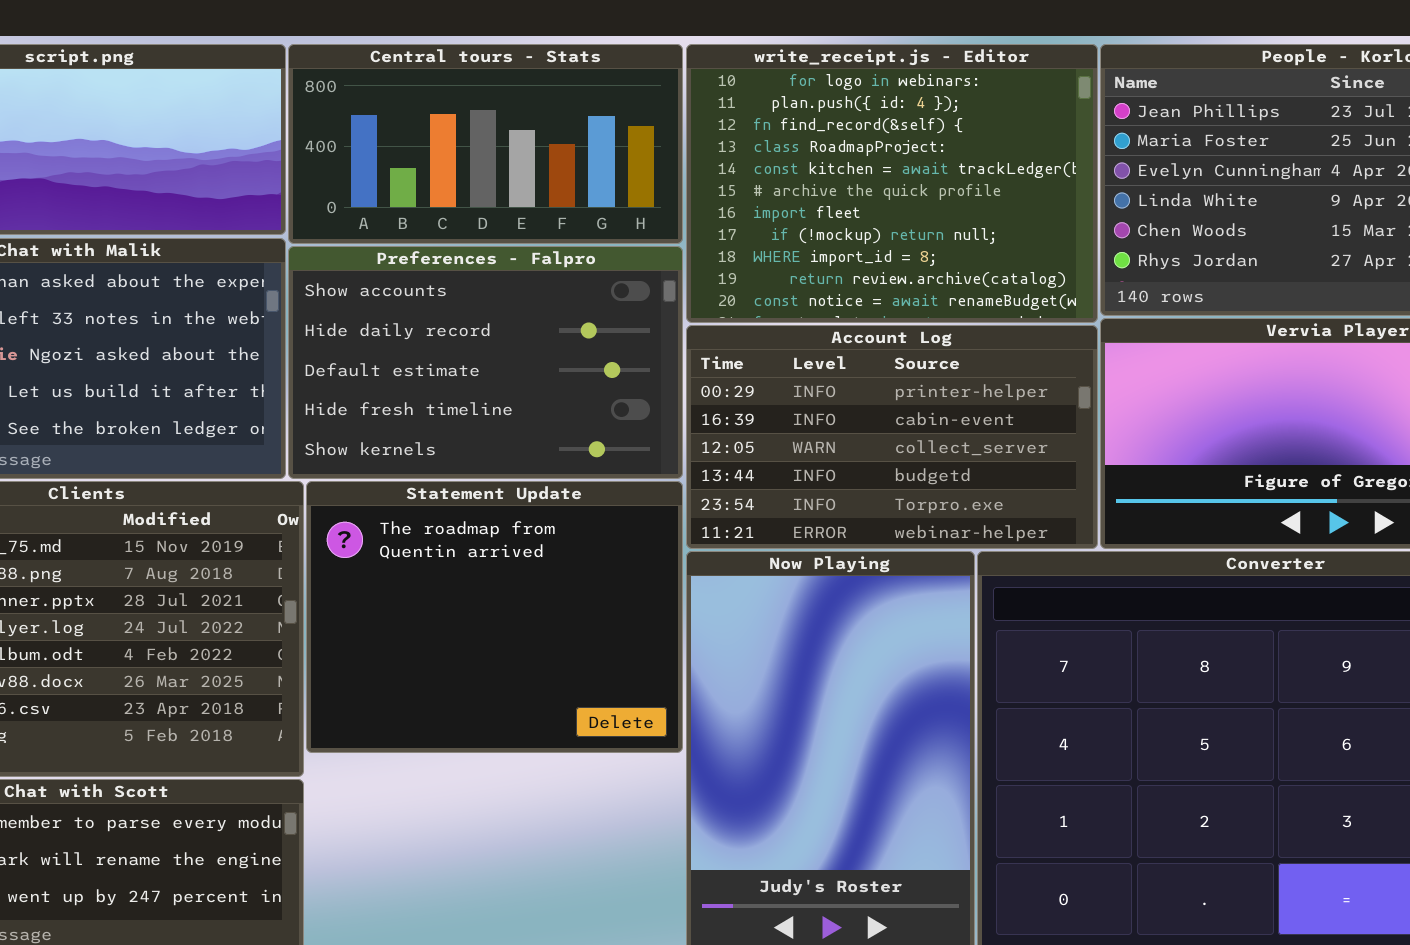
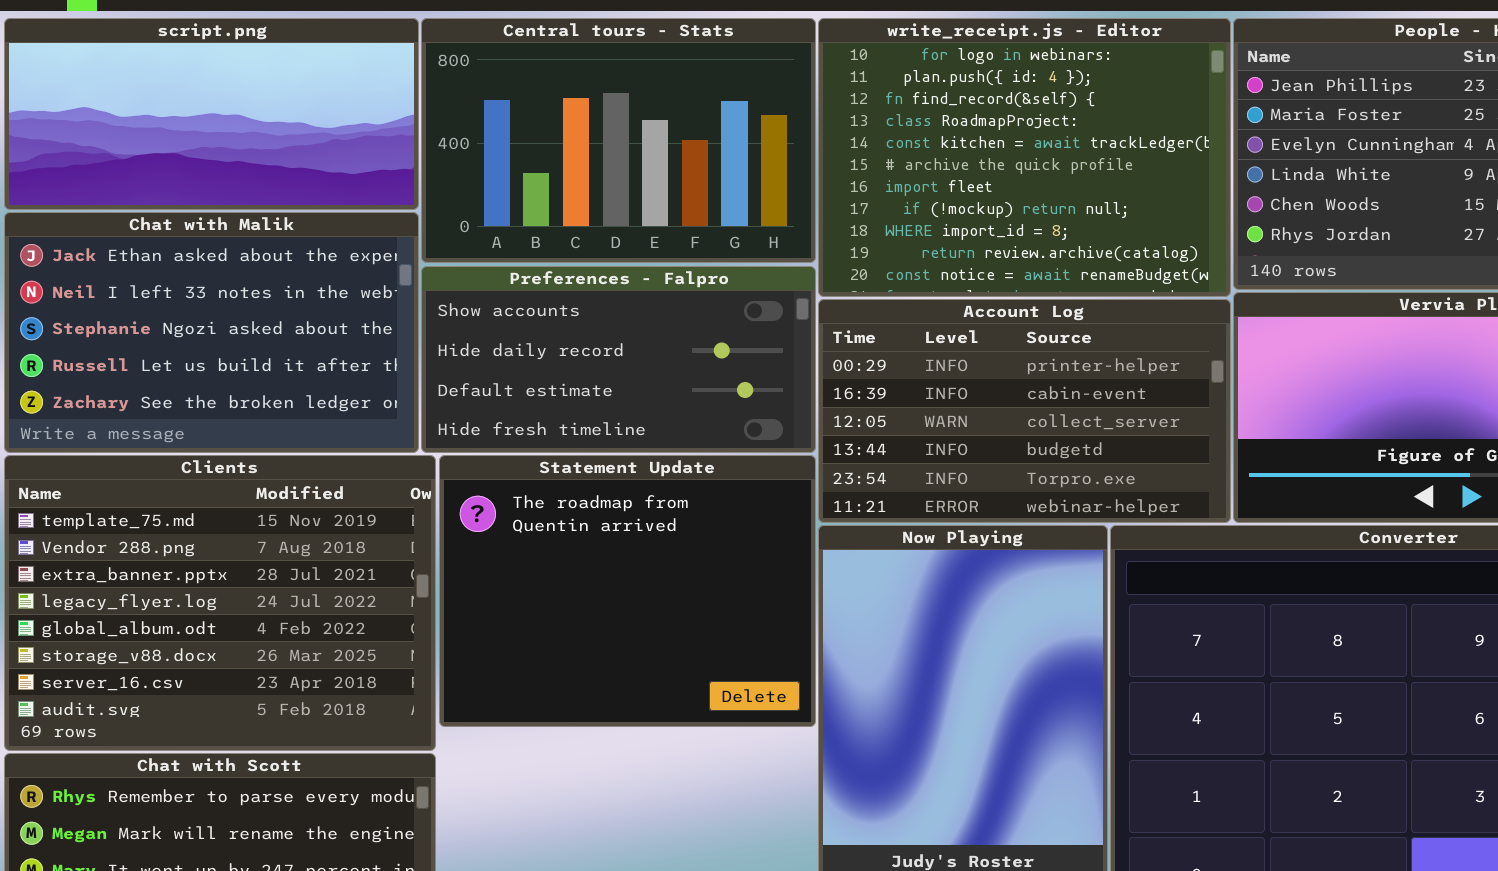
Central tours - Stats: [288,44,683,244] -> [421,18,816,263], resized
Preferences - Falpro: [288,246,683,479] -> [421,266,816,453], resized

